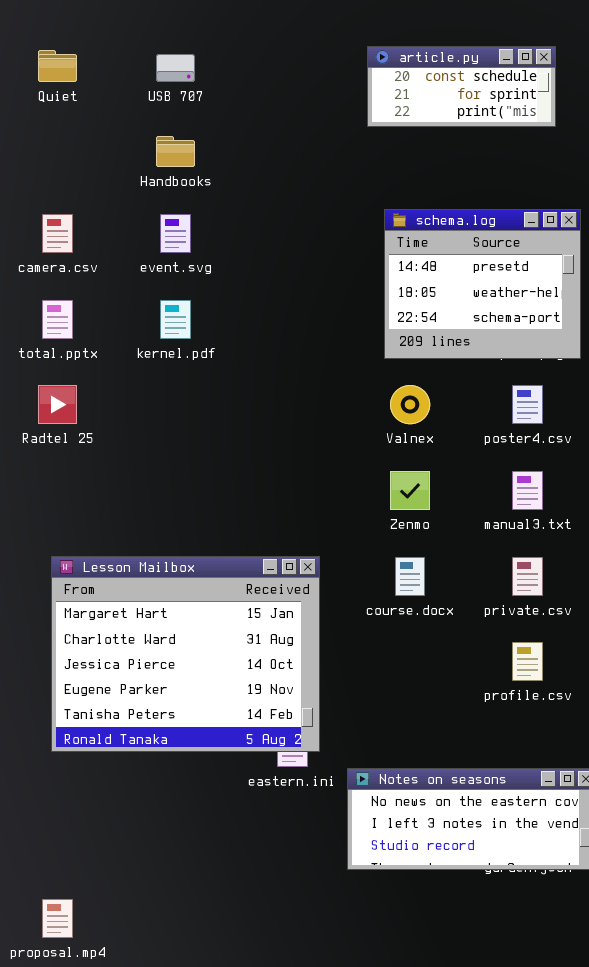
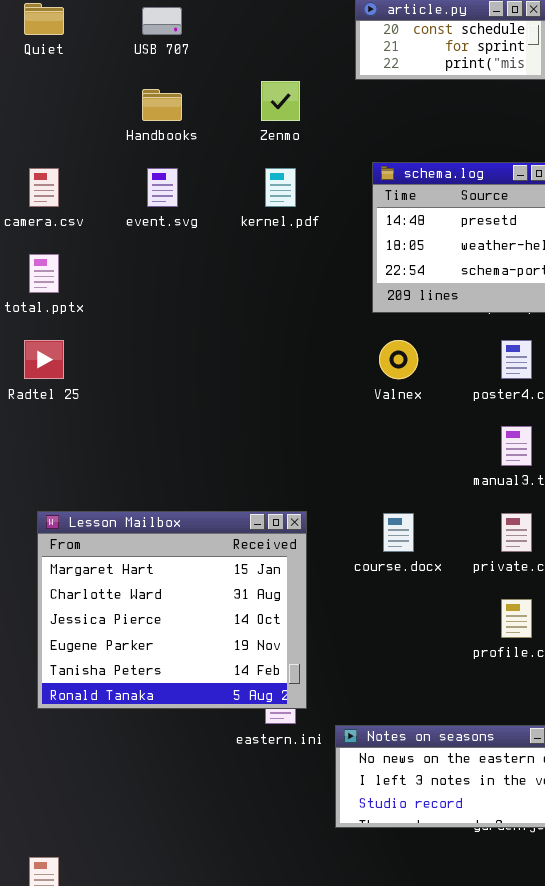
kernel.pdf: [160,300,191,339] -> [265,168,296,207], moved
Zenmo: [390,471,430,510] -> [261,81,300,121], moved

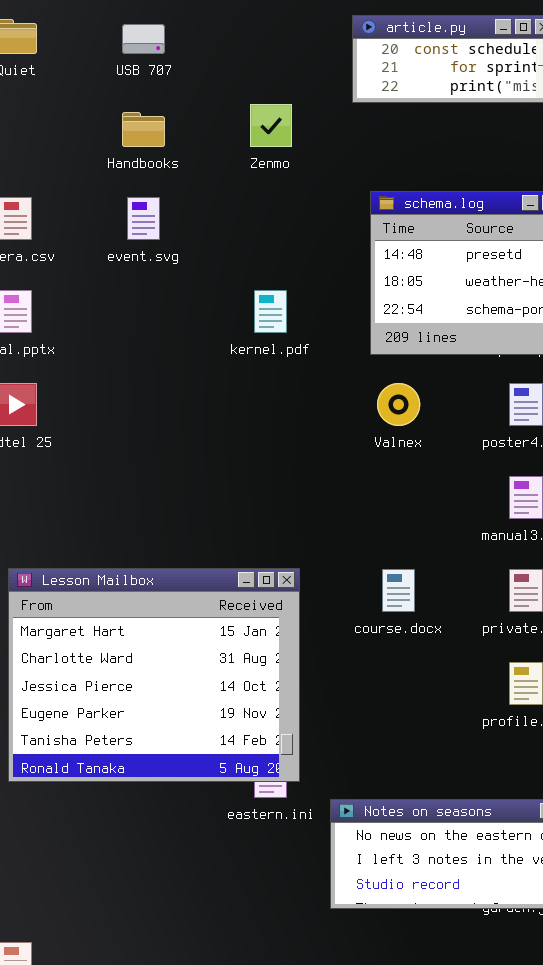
kernel.pdf: [265,168,296,207] -> [254,290,287,333], moved

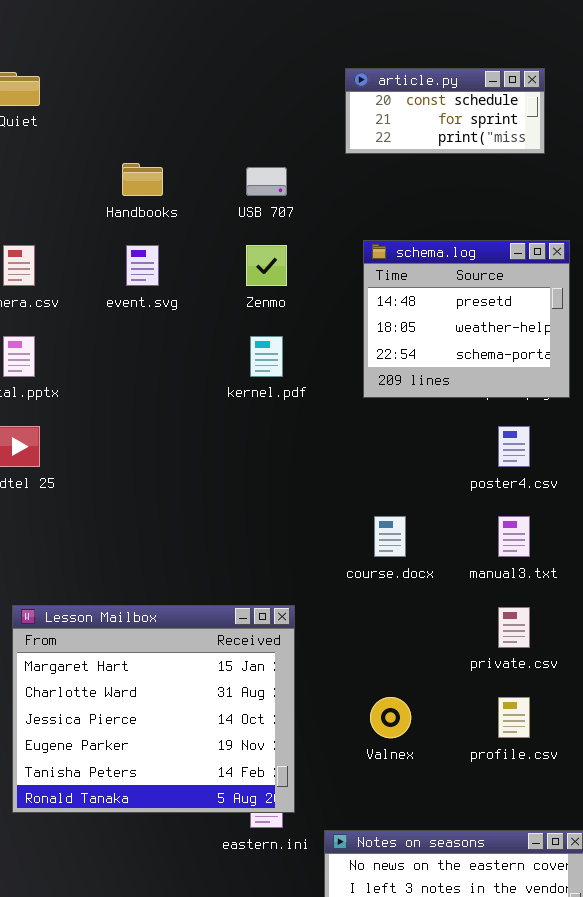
USB 707: [122,24,165,54] -> [246,167,287,196], moved
Zenmo: [250,104,292,147] -> [246,245,287,286], moved
Valnex: [377,383,420,426] -> [370,697,411,738], moved
course.docx: [382,569,415,612] -> [374,516,406,557], moved

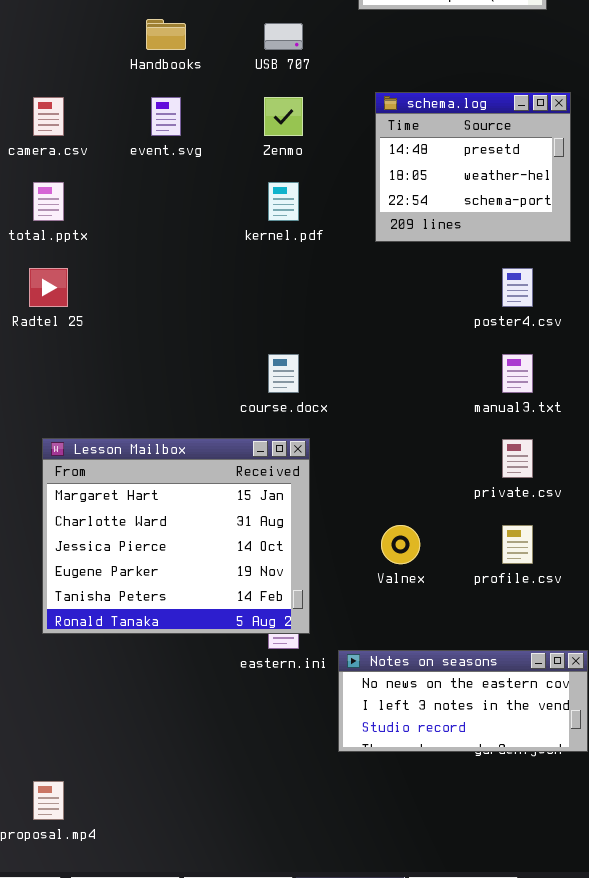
course.docx: [374,516,406,557] -> [268,354,299,393], moved

